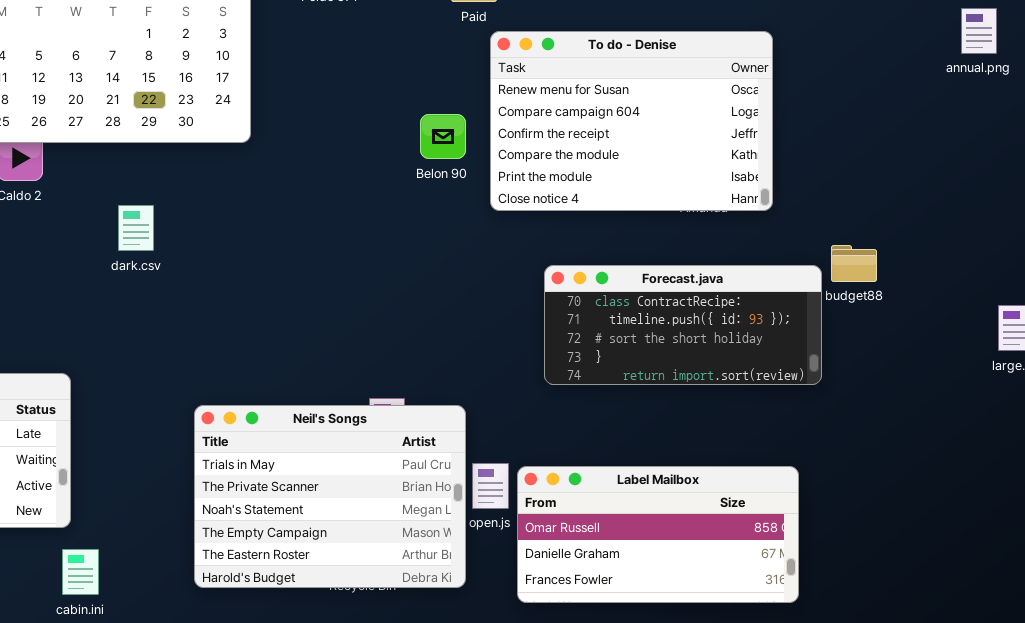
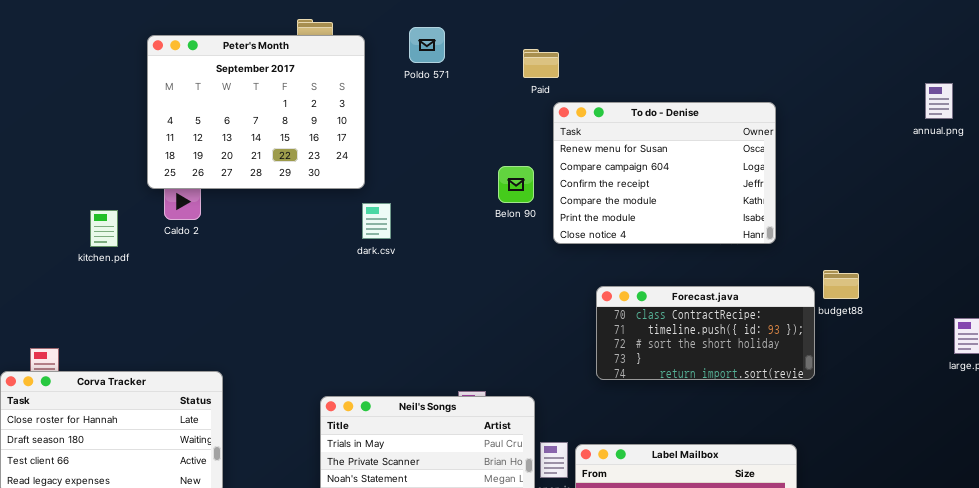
dark.csv: [118,205,154,251] -> [362,203,391,239], moved

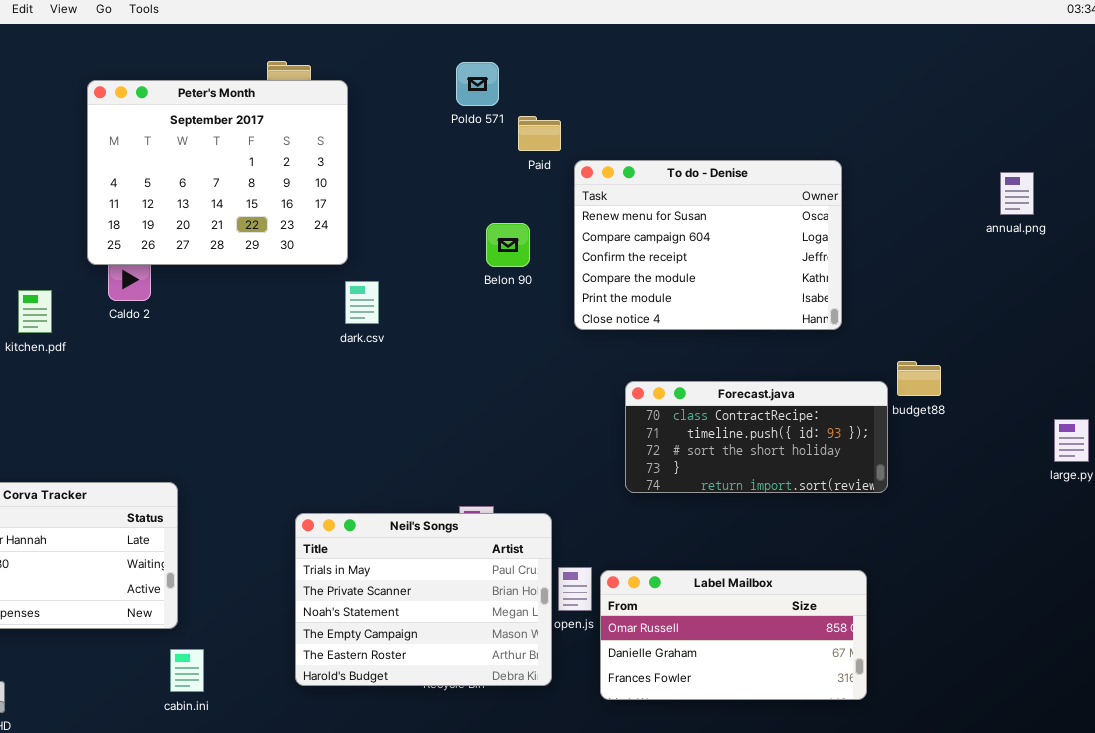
Poldo 571: [409,27,445,63] -> [456,62,499,106], moved
Paid: [523,49,559,78] -> [518,116,561,151], moved
annual.png: [925,83,953,119] -> [1000,172,1034,215], moved
Belon 90: [498,166,534,203] -> [486,223,530,267], moved

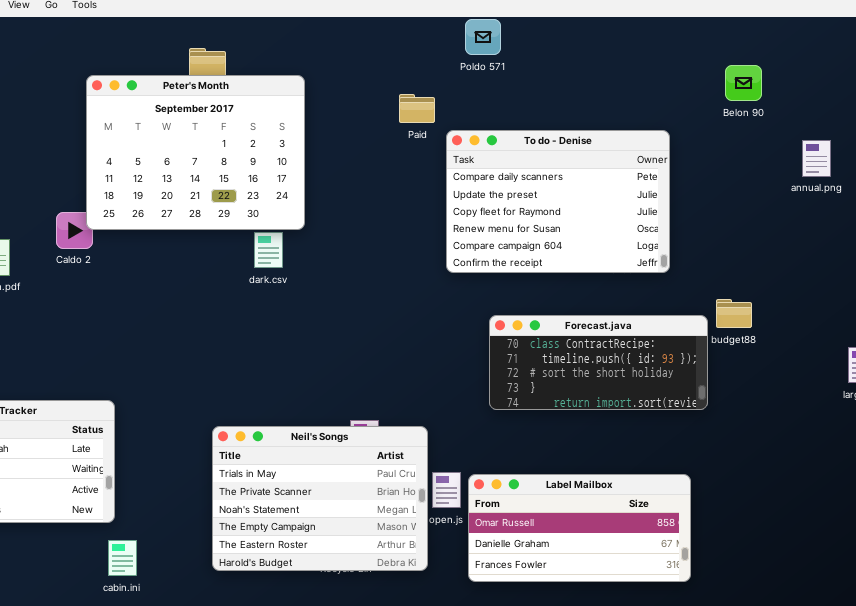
Poldo 571: [456,62,499,106] -> [465,19,501,55], moved
Peter's Month: [87,80,348,265] -> [86,75,305,230], moved
To do - Denise: [574,160,842,330] -> [446,130,670,273], scrolled up 3 rows
Belon 90: [486,223,530,267] -> [725,65,762,101], moved

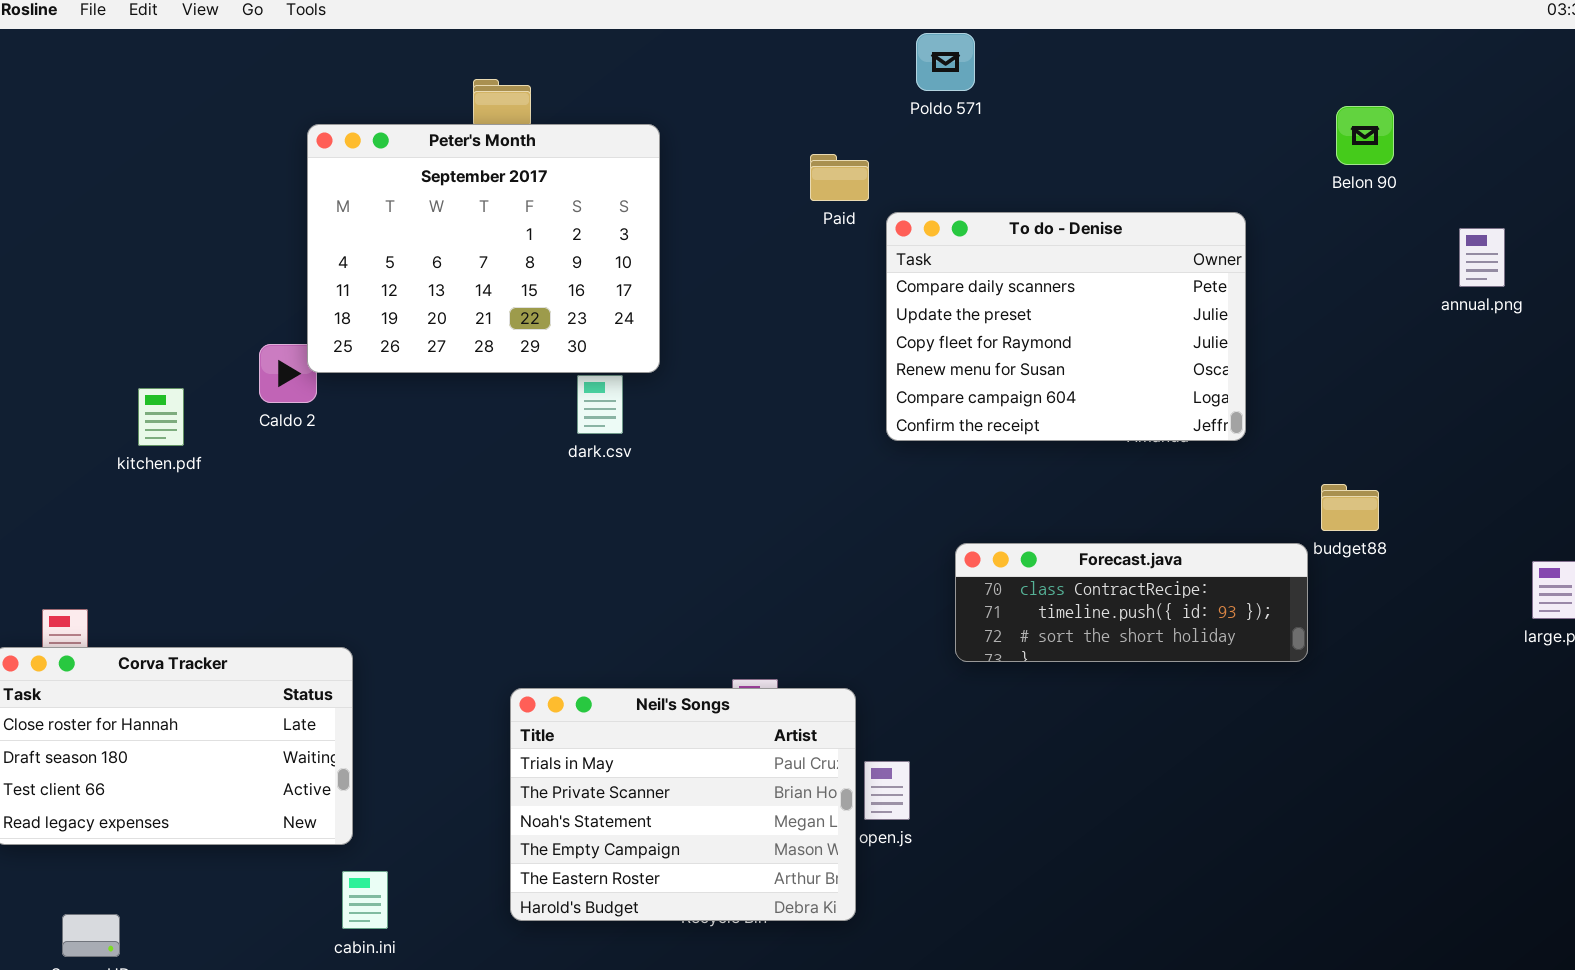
Forecast.java: [489,315,708,410] -> [955,543,1308,662], resized
Label Mailbox: [468,474,691,582] -> none, closed

